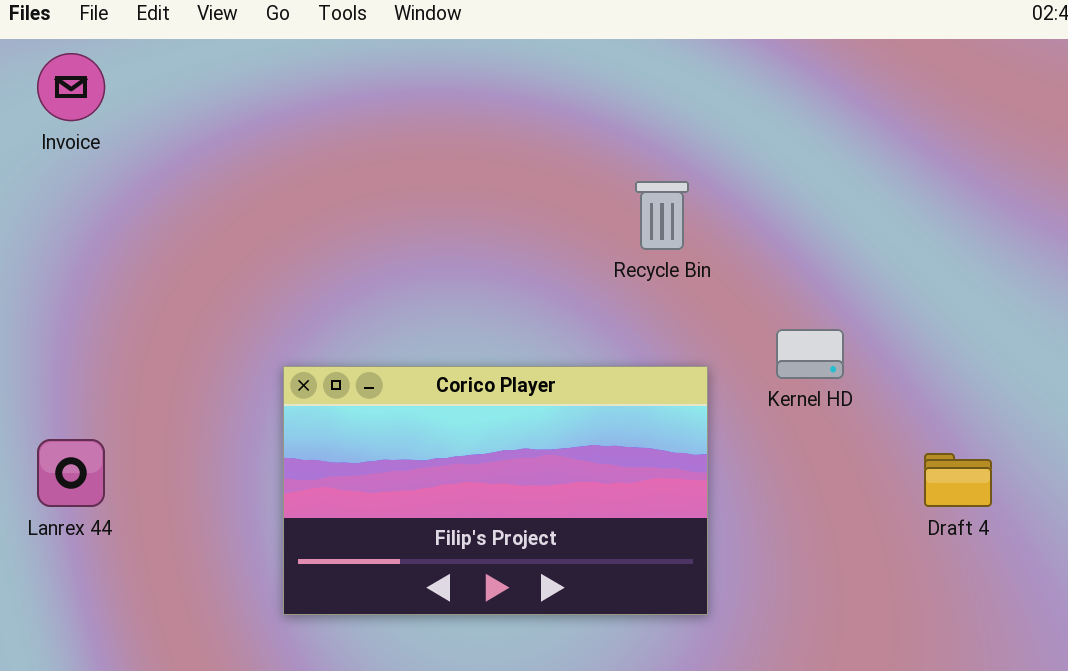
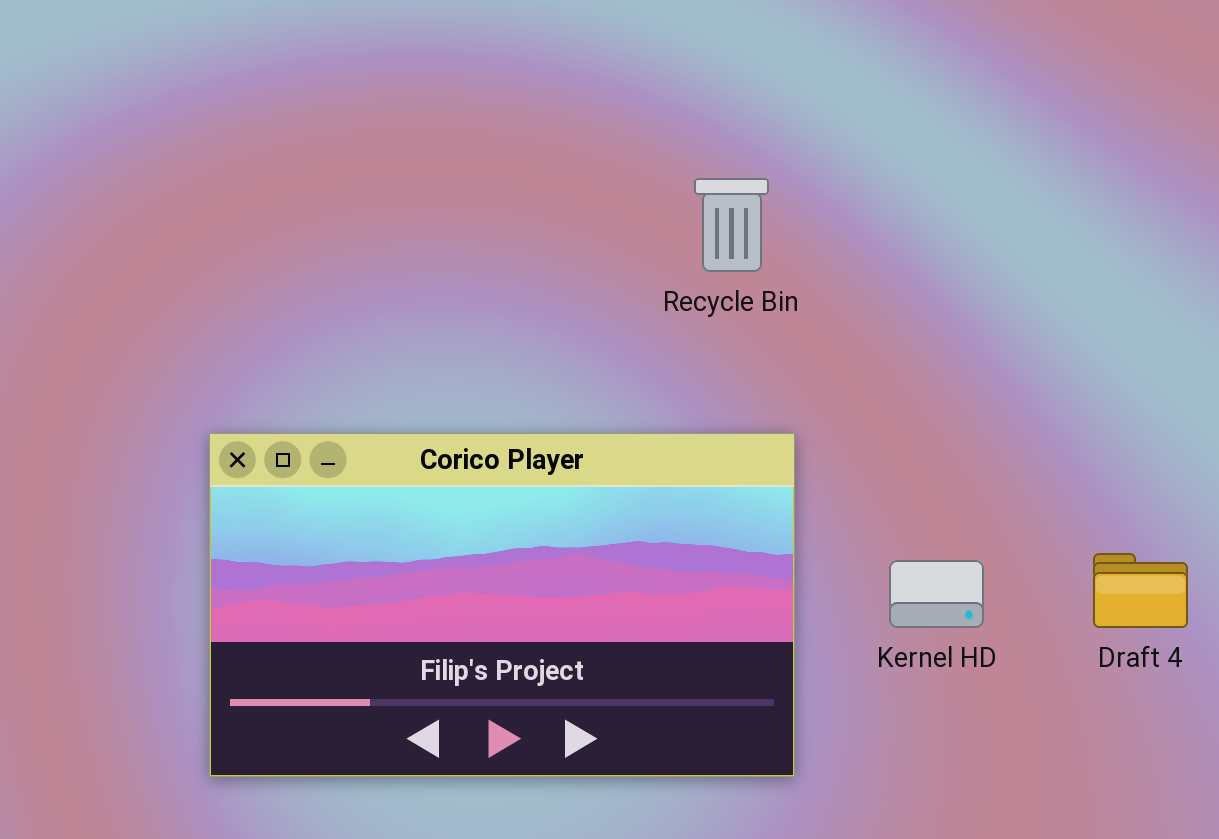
Kernel HD: [776,329,844,379] -> [889,560,984,628], moved

